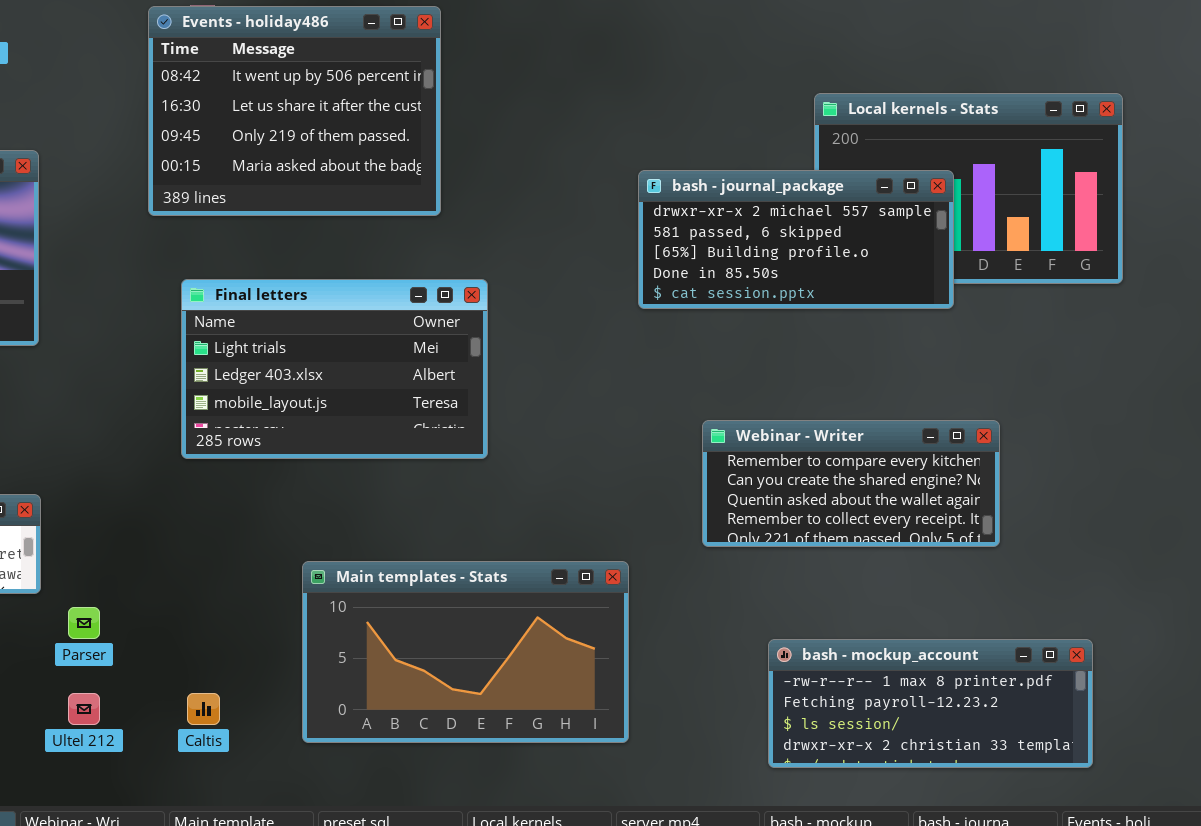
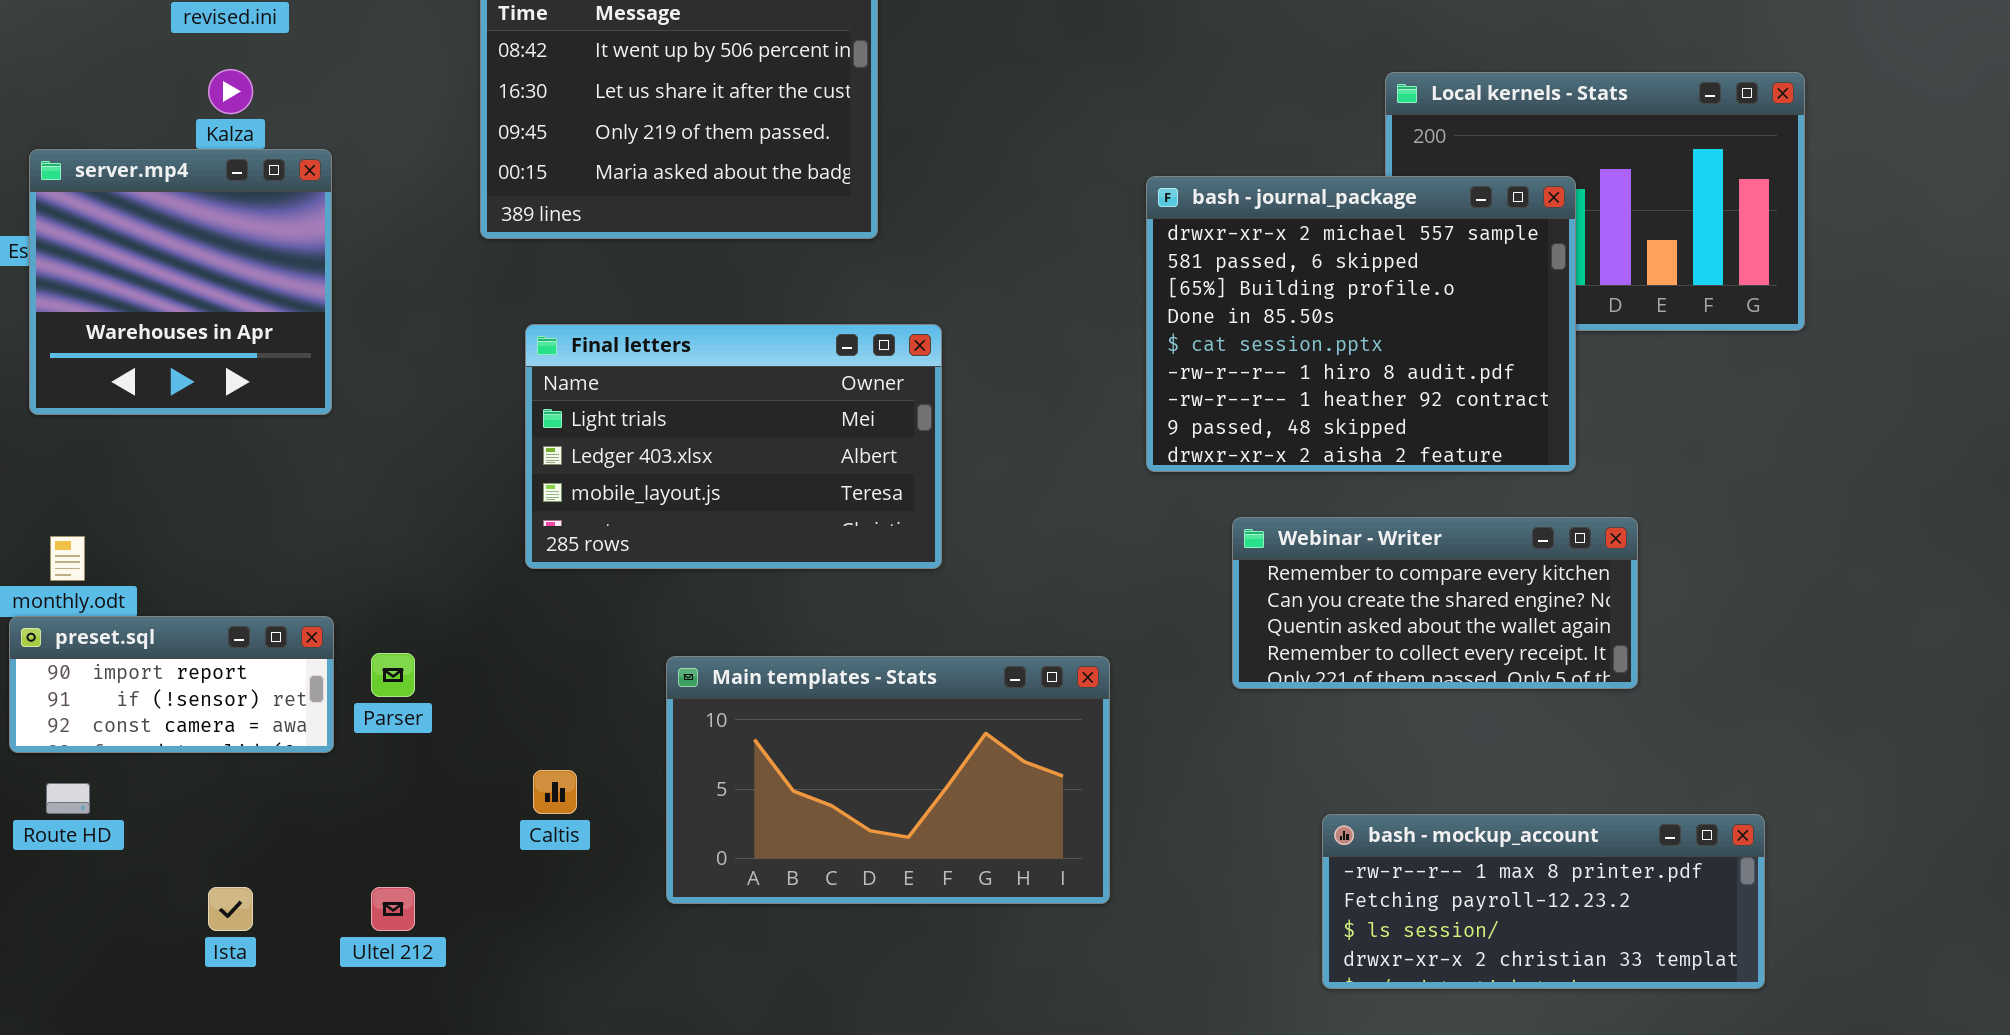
bash - journal_package: [638,170,954,309] -> [1146,176,1576,472], resized
Main templates - Stats: [302,561,629,743] -> [666,656,1110,904], moved
Parser: [68,607,100,639] -> [371,653,415,697], moved
Caltis: [187,693,220,725] -> [533,770,577,814], moved

